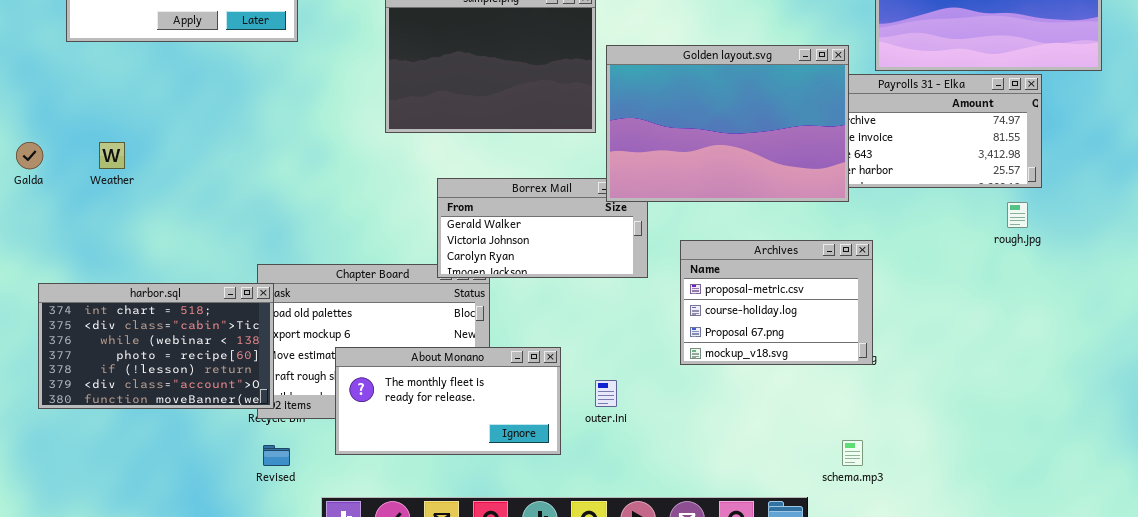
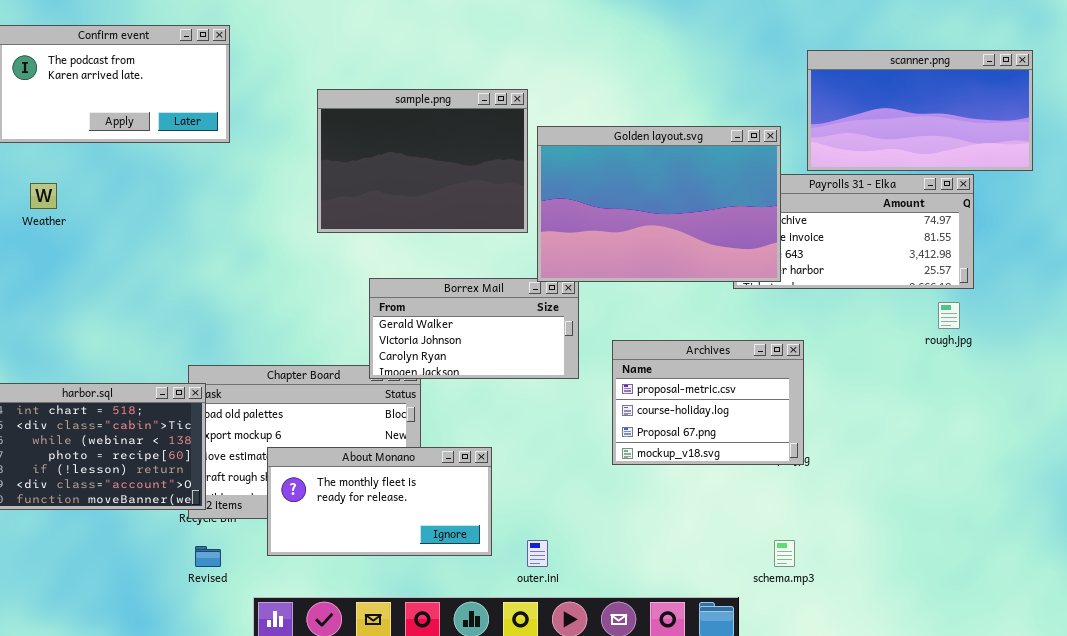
Golden layout.svg: [606,45,849,202] -> [537,126,781,282], moved
Weather: [99,142,125,169] -> [30,183,57,209], moved
outer.ini: [595,380,617,407] -> [527,540,548,567], moved

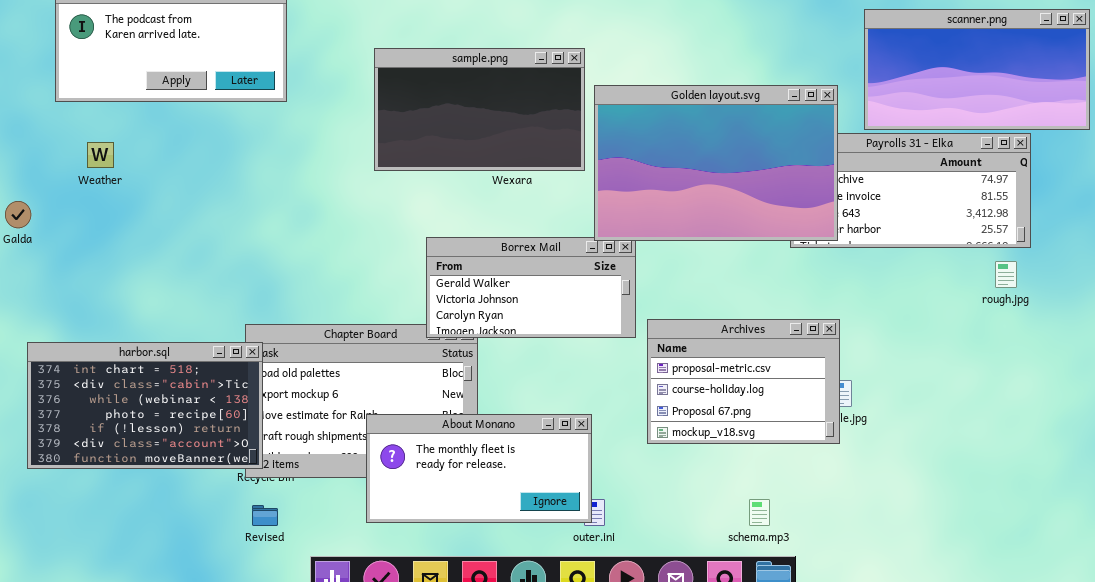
sample.png: [317,89,528,233] -> [374,48,585,171], resized
Archives: [612,340,804,465] -> [647,319,840,444], moved
About Monano: [267,447,492,556] -> [366,414,592,523], moved
schema.mp3: [774,540,795,567] -> [749,499,770,526], moved

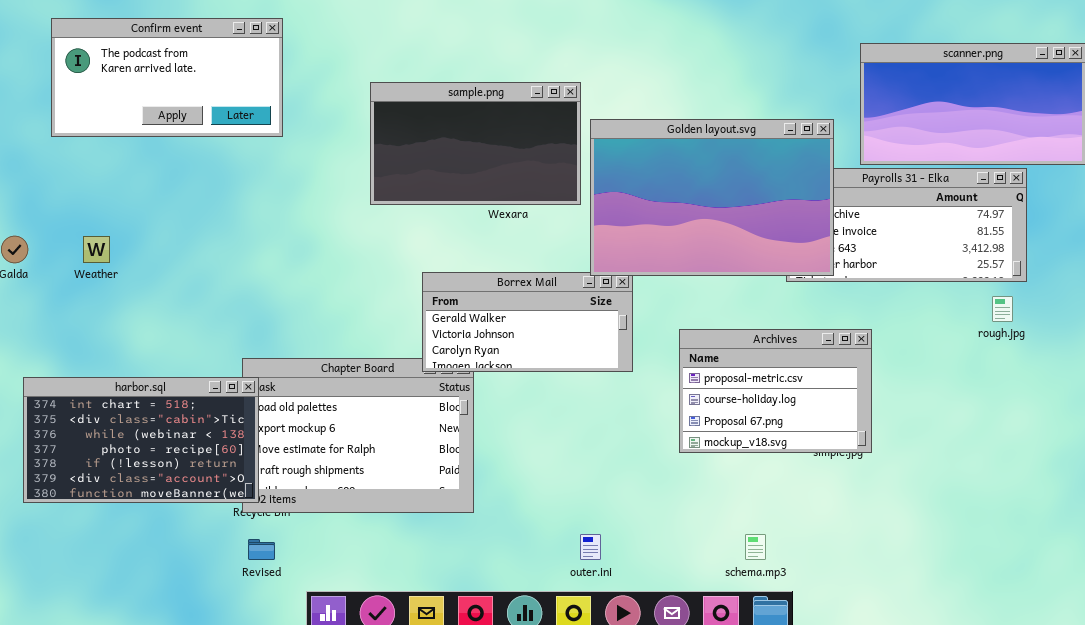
Weather: [87,142,114,168] -> [83,236,110,263], moved
Archives: [647,319,840,444] -> [679,329,872,453], moved
About Monano: [366,414,592,523] -> none, closed

